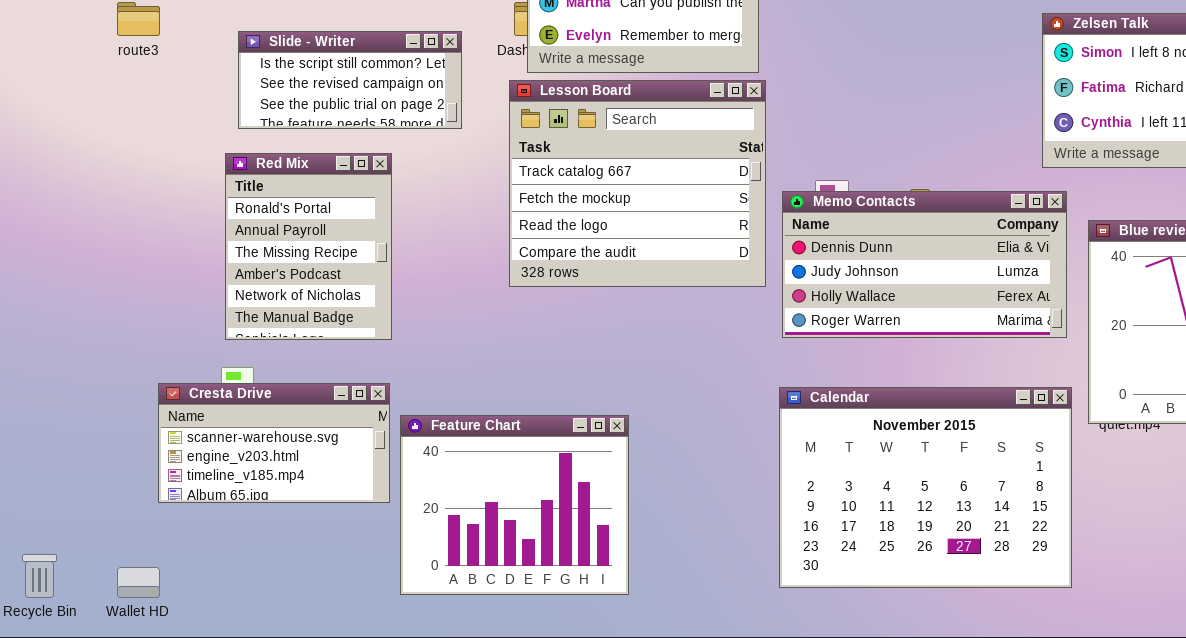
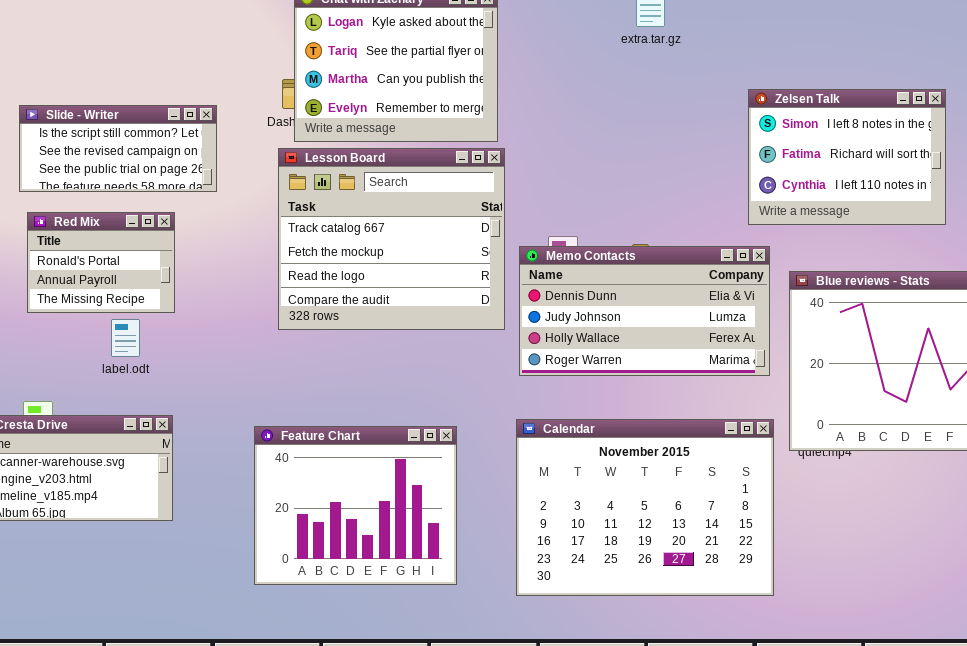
Slide - Writer: [238,31,462,129] -> [19,105,217,192], moved
Red Mix: [225,153,392,340] -> [27,212,175,313], resized
Feature Chart: [400,415,629,595] -> [254,426,457,585], moved

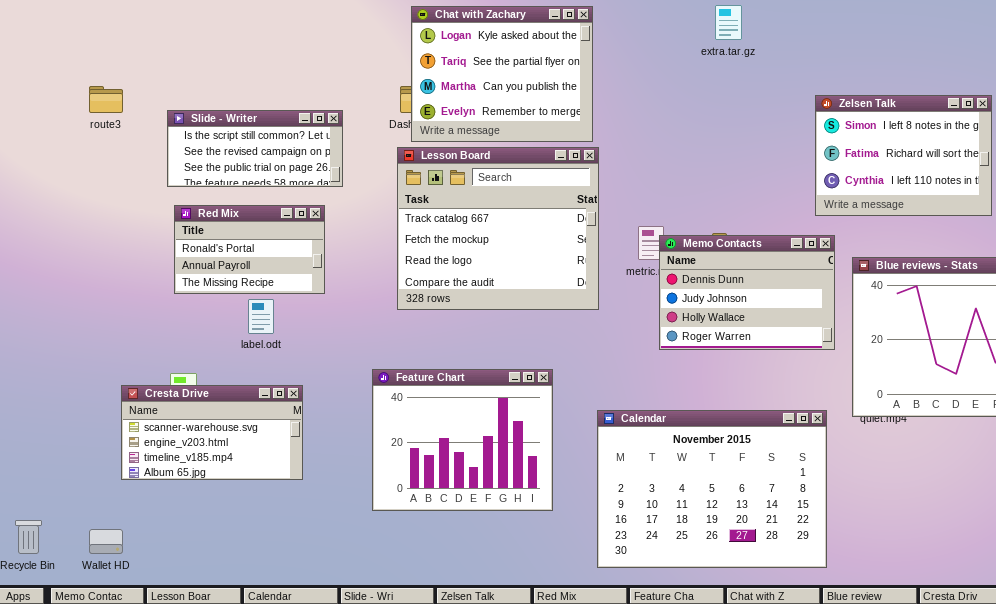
Red Mix: [27,212,175,313] -> [174,205,325,294], resized
Memo Contacts: [519,246,770,376] -> [659,235,835,350], resized
Calendar: [516,419,774,596] -> [597,410,827,568], moved
Feature Chart: [254,426,457,585] -> [372,369,553,511], moved

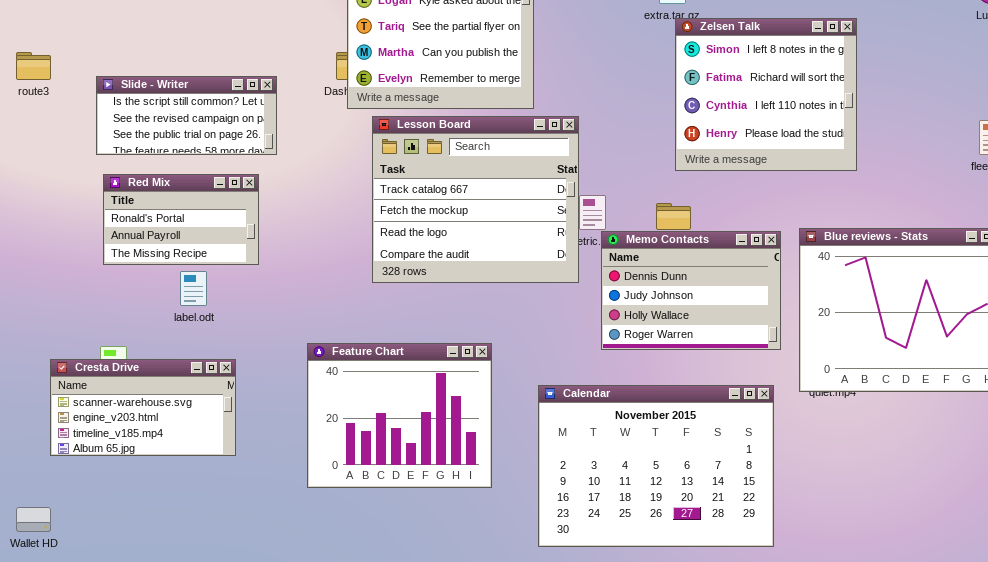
Zelsen Talk: [815,95,992,216] -> [675,18,857,171], moved, resized
Lesson Board: [397,147,599,310] -> [372,116,579,283], moved
Memo Contacts: [659,235,835,350] -> [601,231,781,350], moved

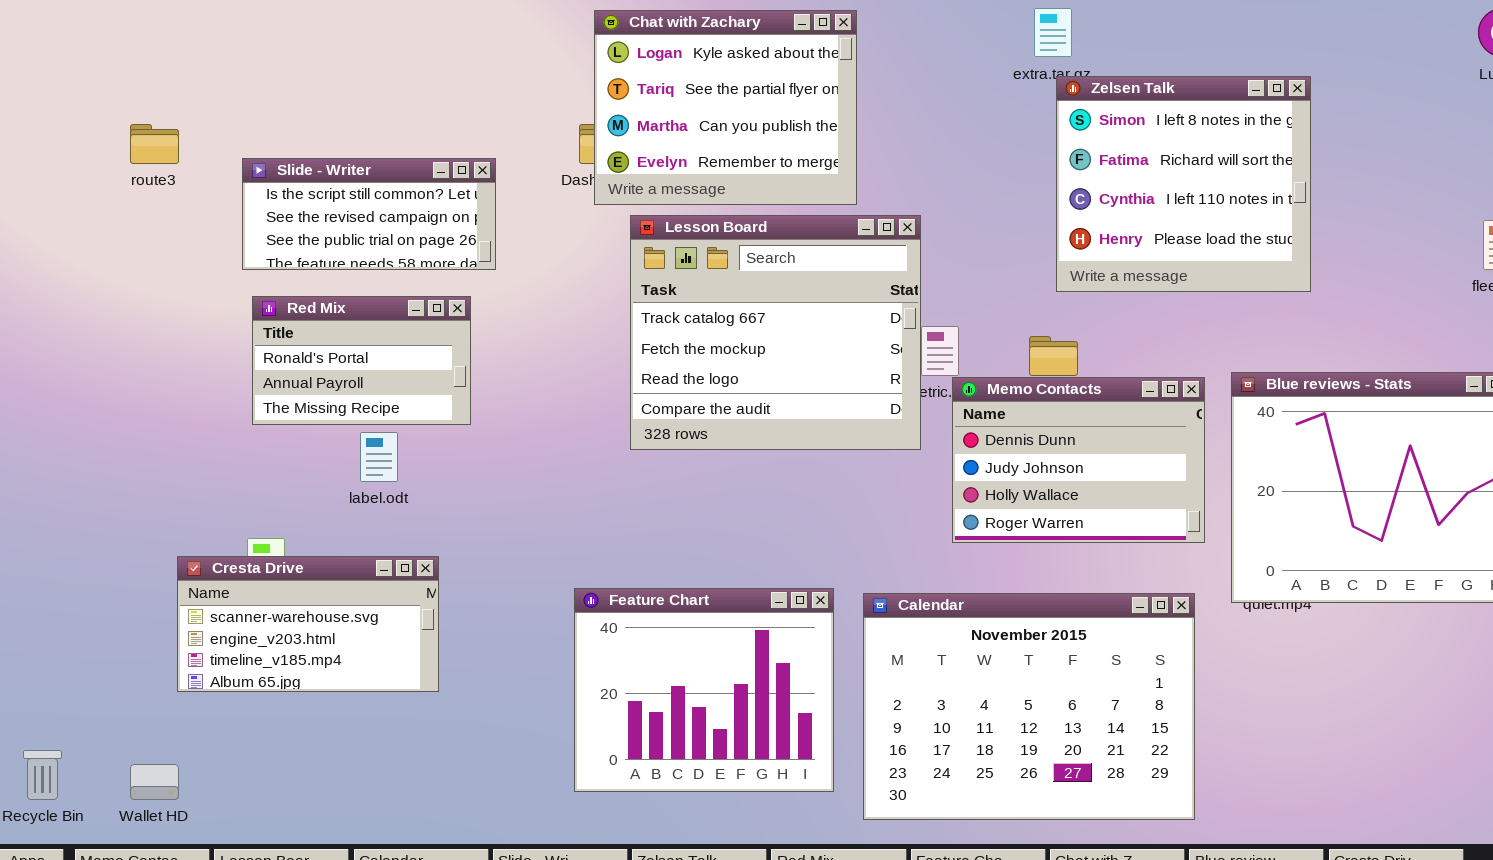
Feature Chart: [307,343,492,488] -> [574,588,834,792], moved

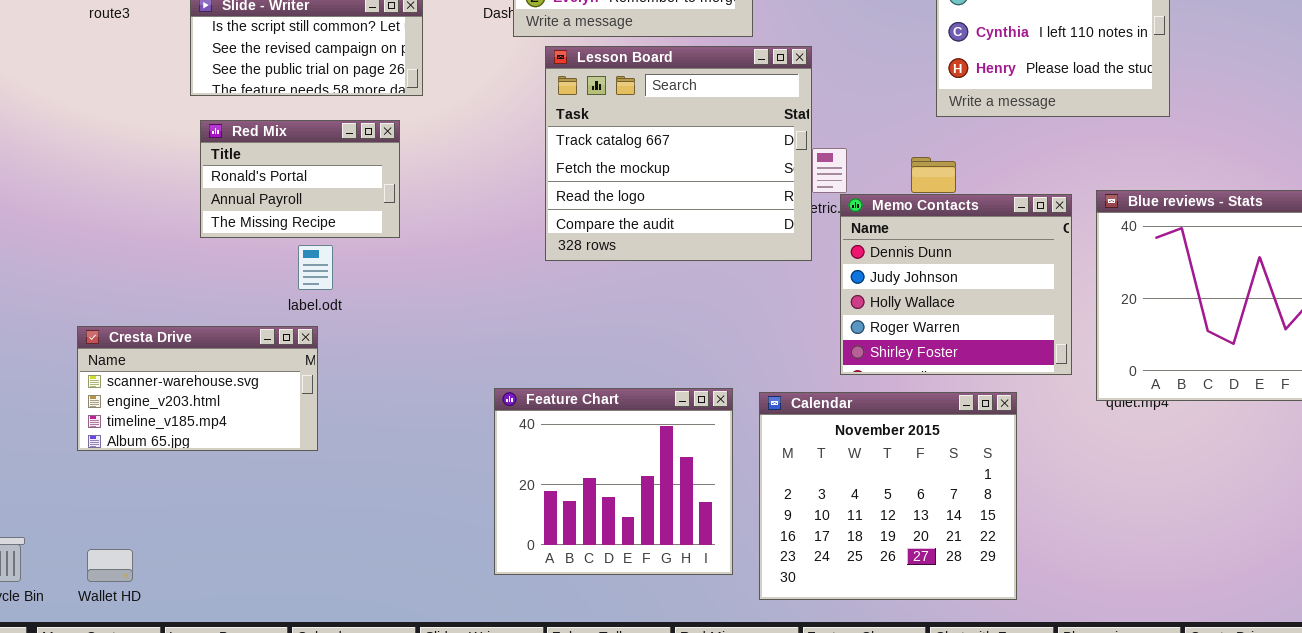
Memo Contacts: [952,377,1205,543] -> [840,194,1072,375], resized
Cresta Drive: [177,556,439,692] -> [77,326,318,451], moved
Calendar: [863,593,1195,820] -> [759,392,1017,600], resized

